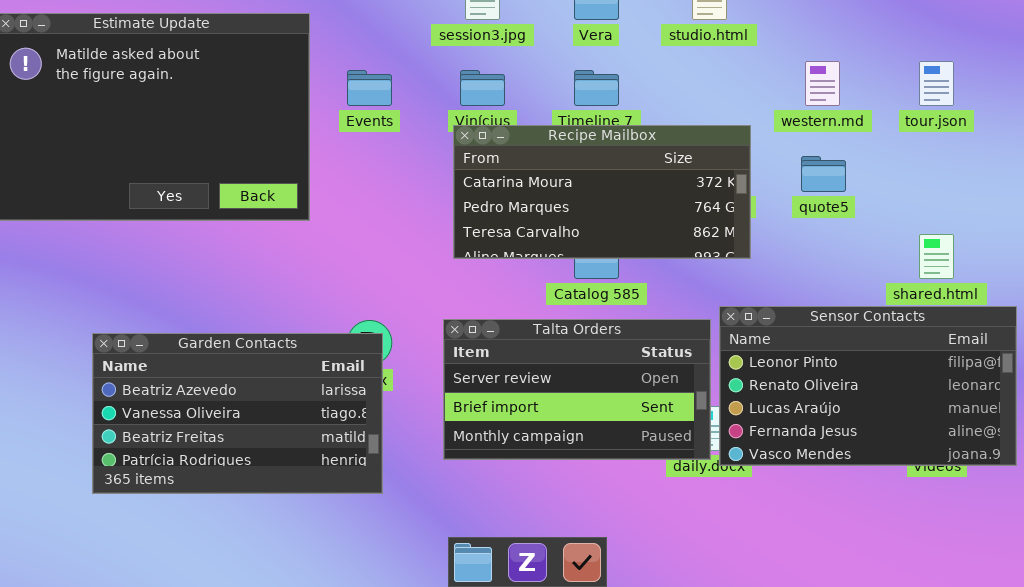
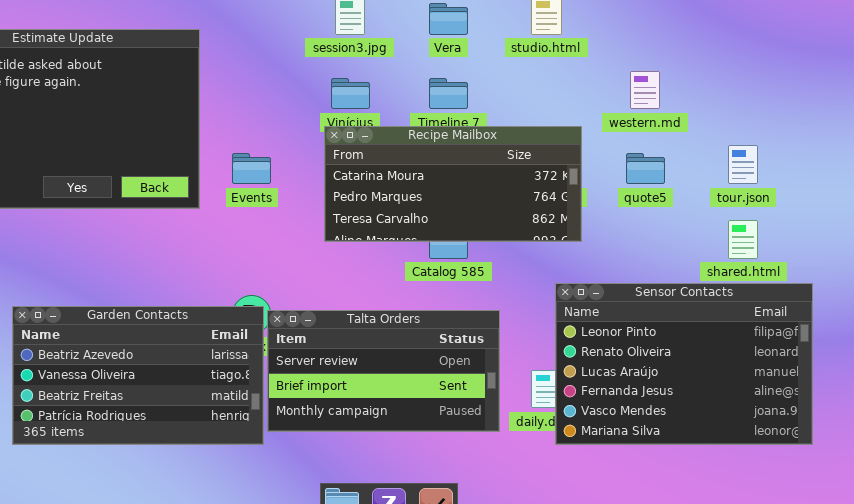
tour.json: [919,61,954,106] -> [728,145,758,184], moved
Events: [347,70,392,106] -> [232,153,271,184], moved
Sensor Contacts: [719,306,1017,466] -> [555,283,813,445], resized
Talta Orders: [443,319,711,460] -> [267,310,500,432], moved

